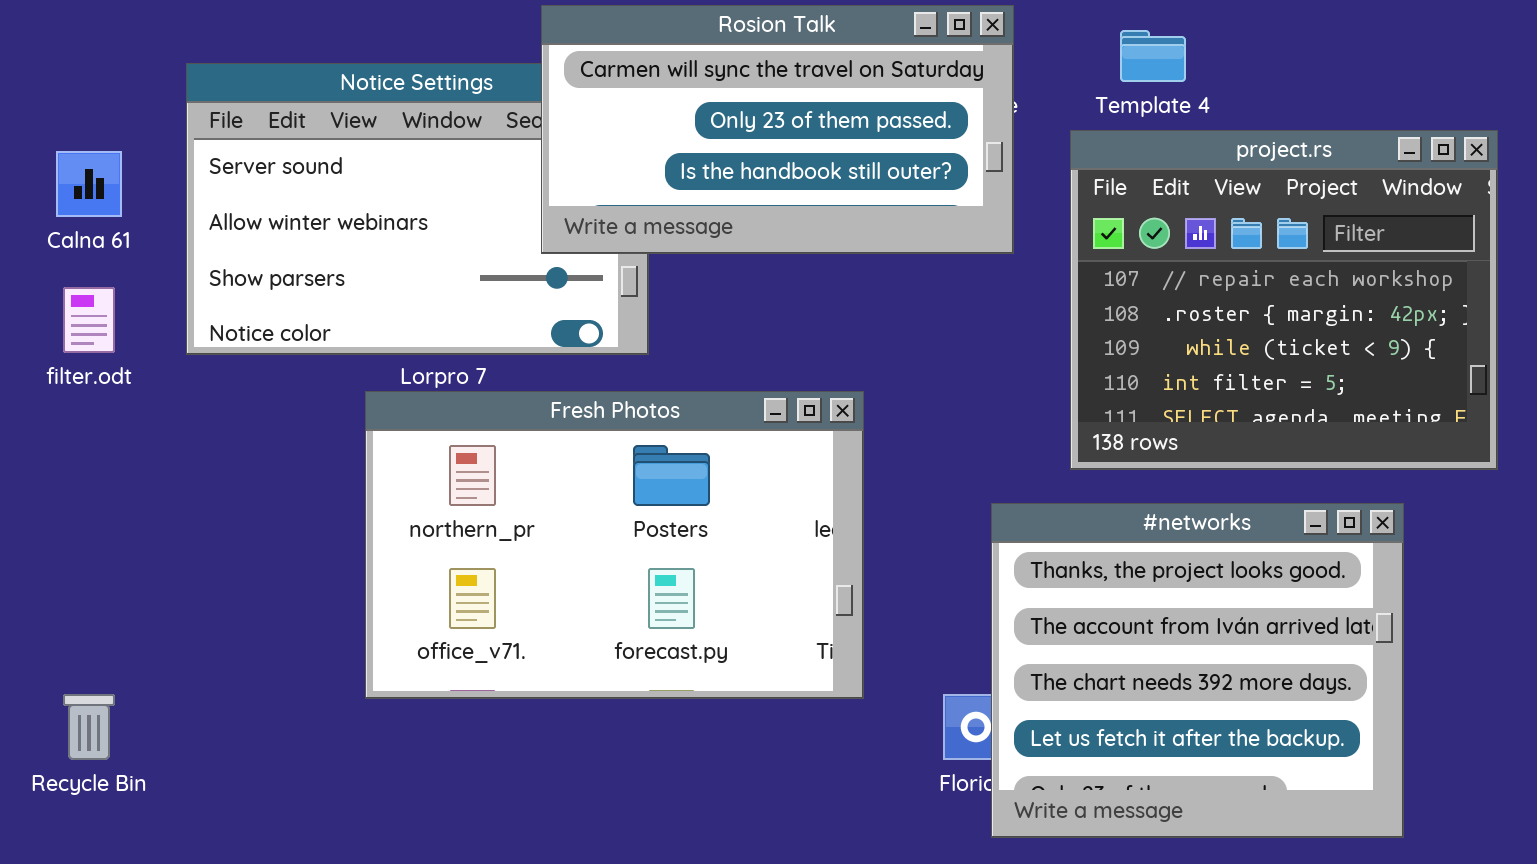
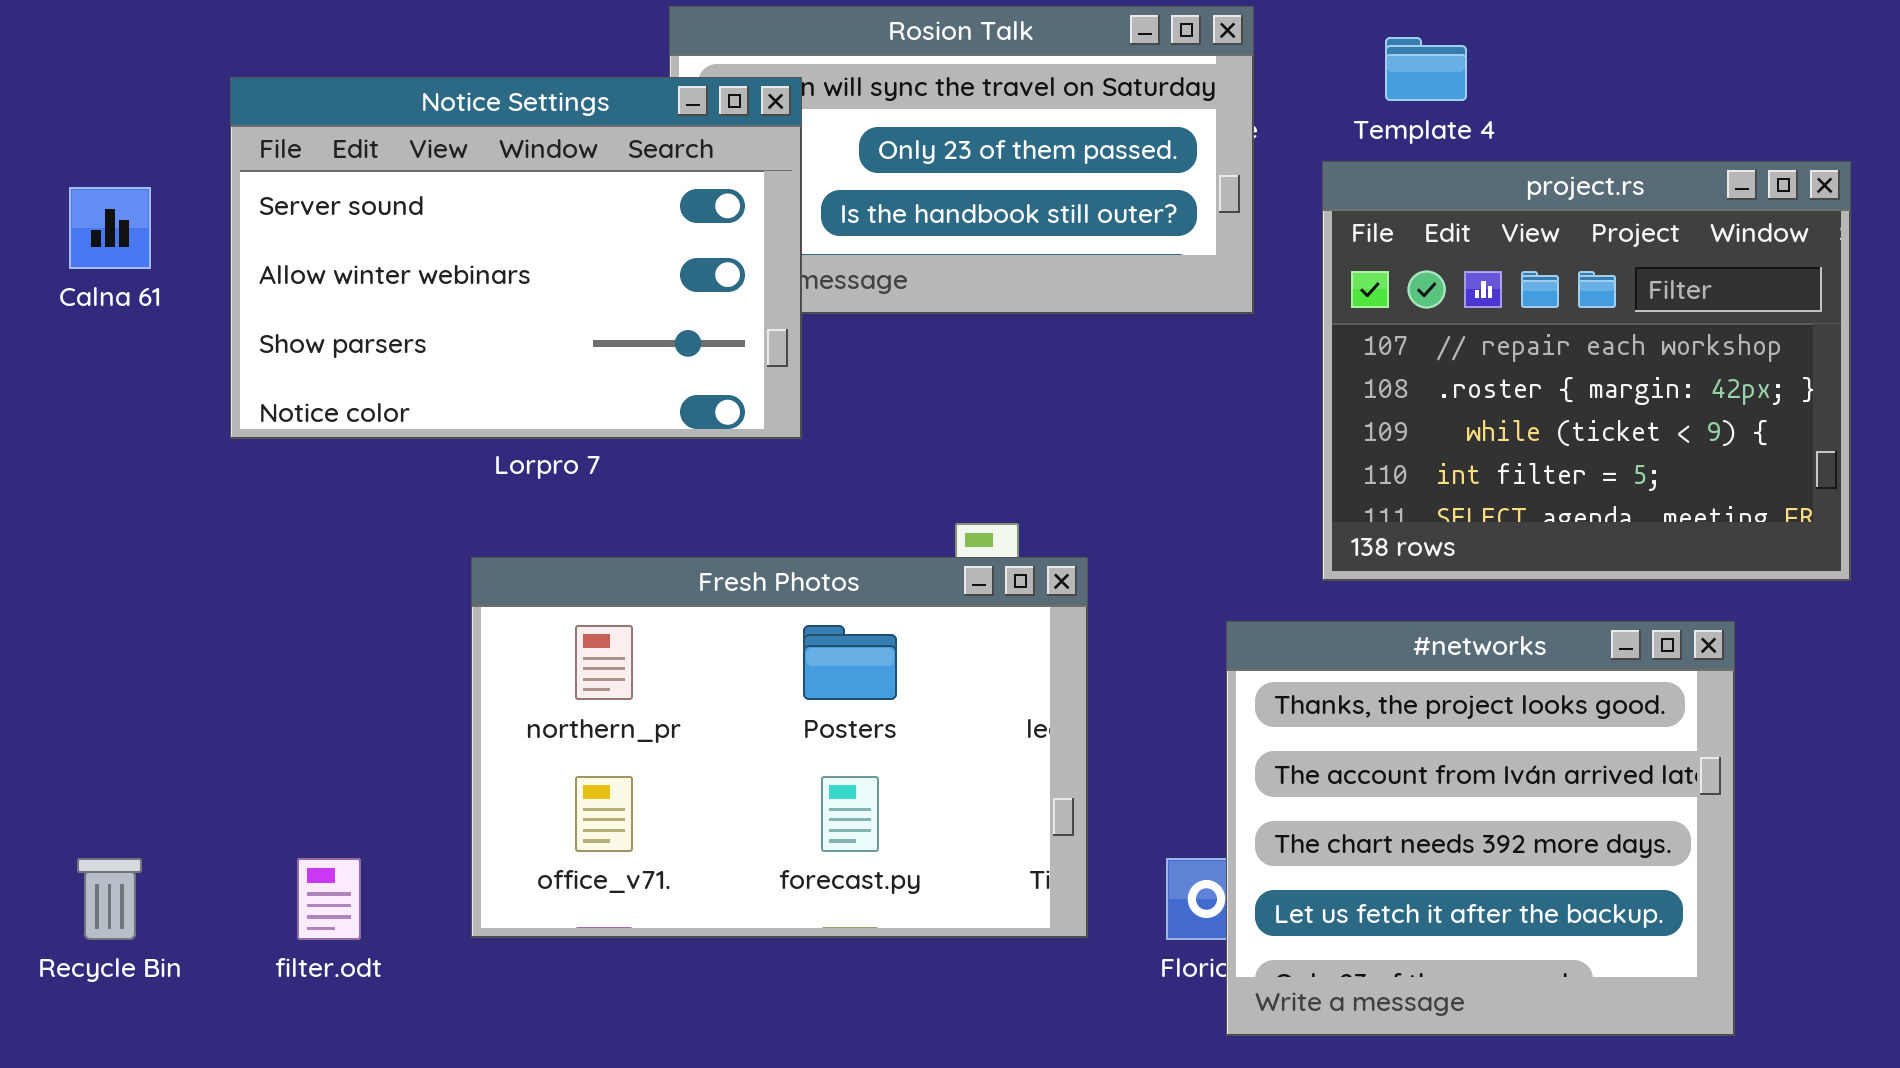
Notice Settings: [186,63,649,355] -> [230,77,802,439], raised
filter.odt: [63,287,115,353] -> [297,858,361,940], moved
Fresh Photos: [365,391,864,699] -> [471,557,1088,938], moved

